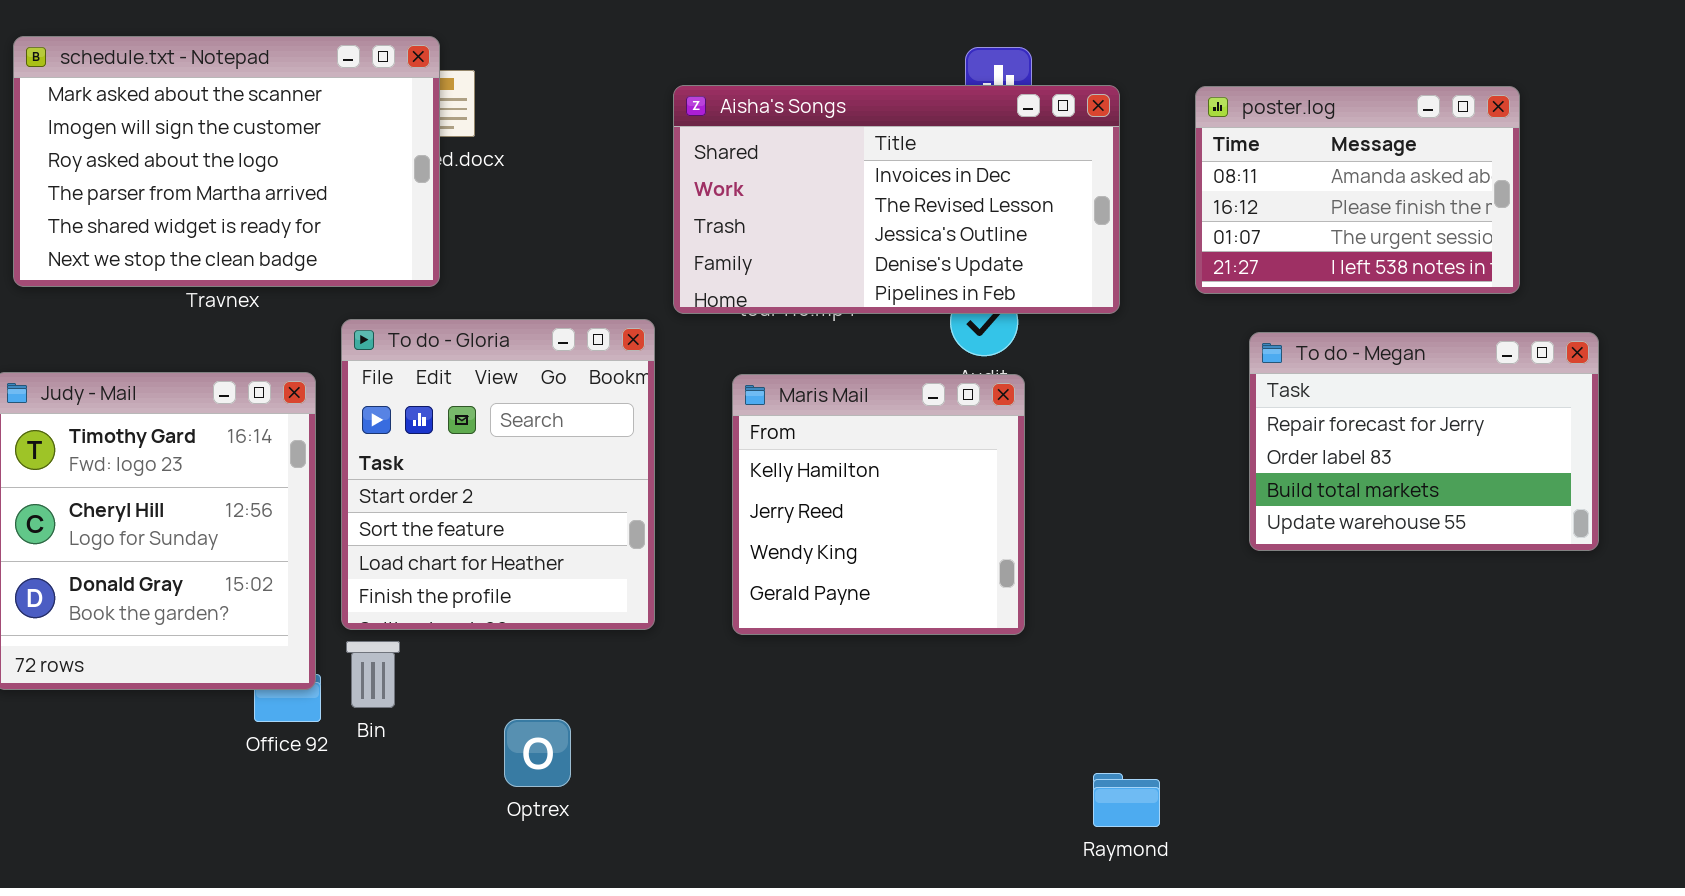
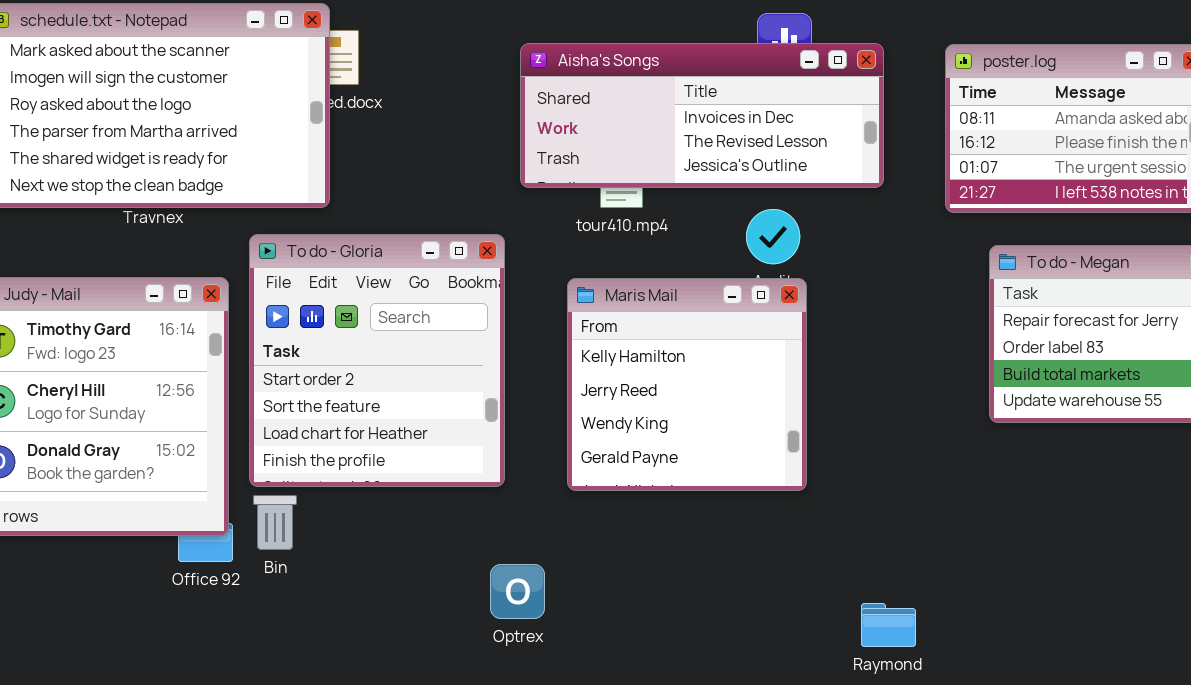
Aisha's Songs: [673,85,1120,314] -> [520,43,884,188], resized
Optrex: [504,719,571,787] -> [490,564,545,619], moved

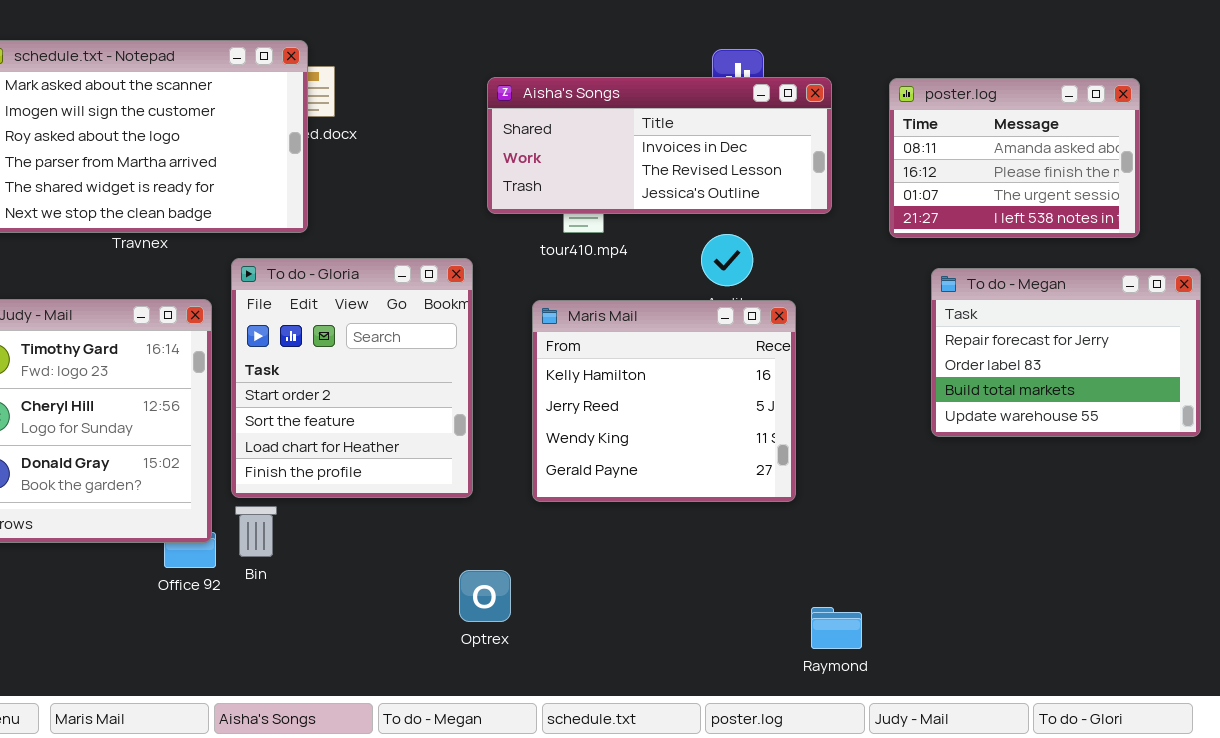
Maris Mail: [567,278,807,491] -> [532,300,796,502], resized

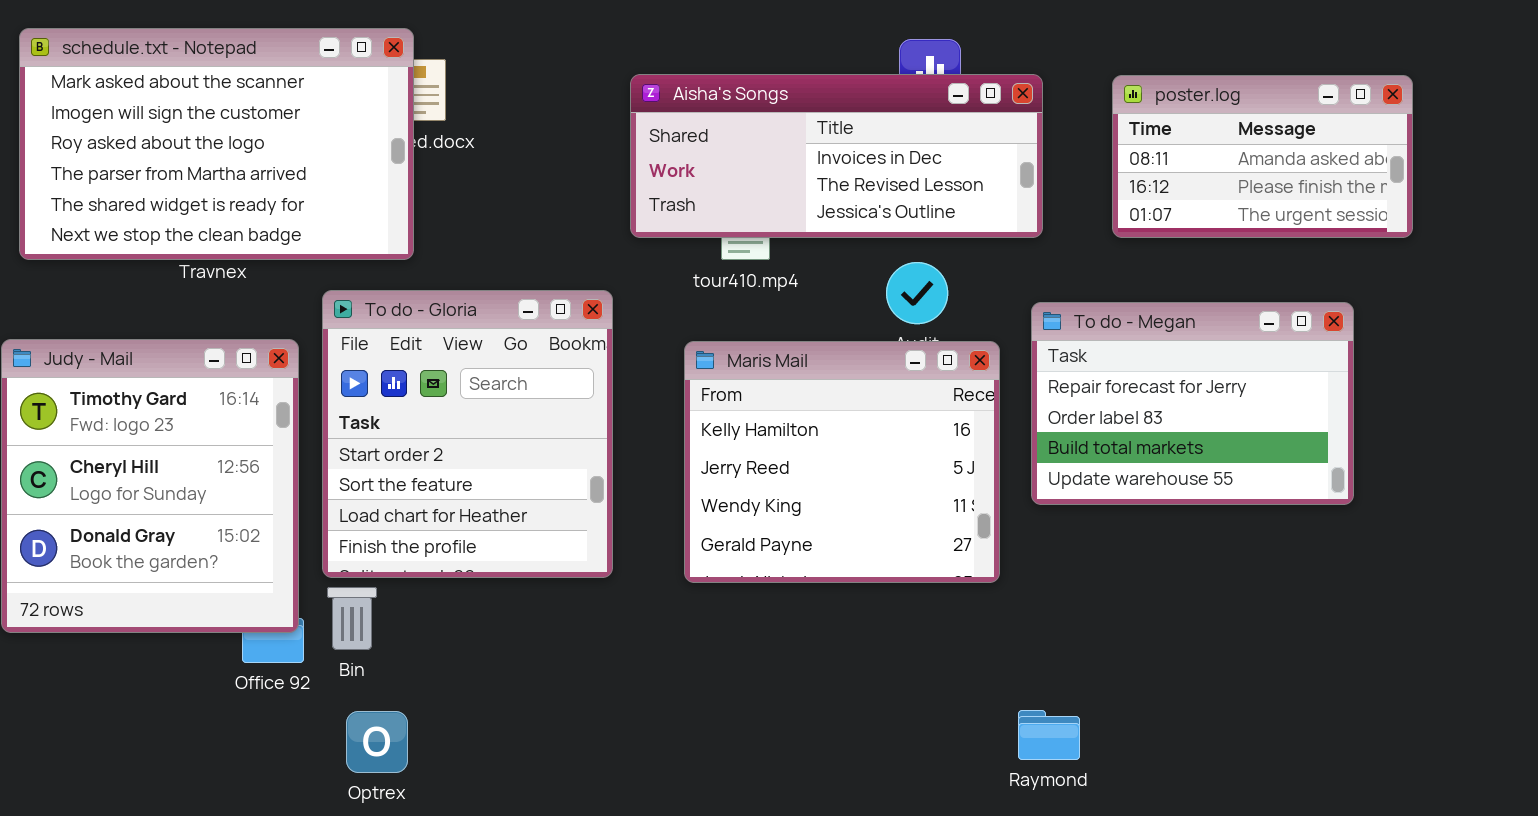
poster.log: [889,78,1140,238] -> [1112,75,1413,238], resized
To do - Megan: [931,268,1201,437] -> [1031,302,1354,505], moved
Optrex: [459,570,511,622] -> [346,711,408,773], moved

